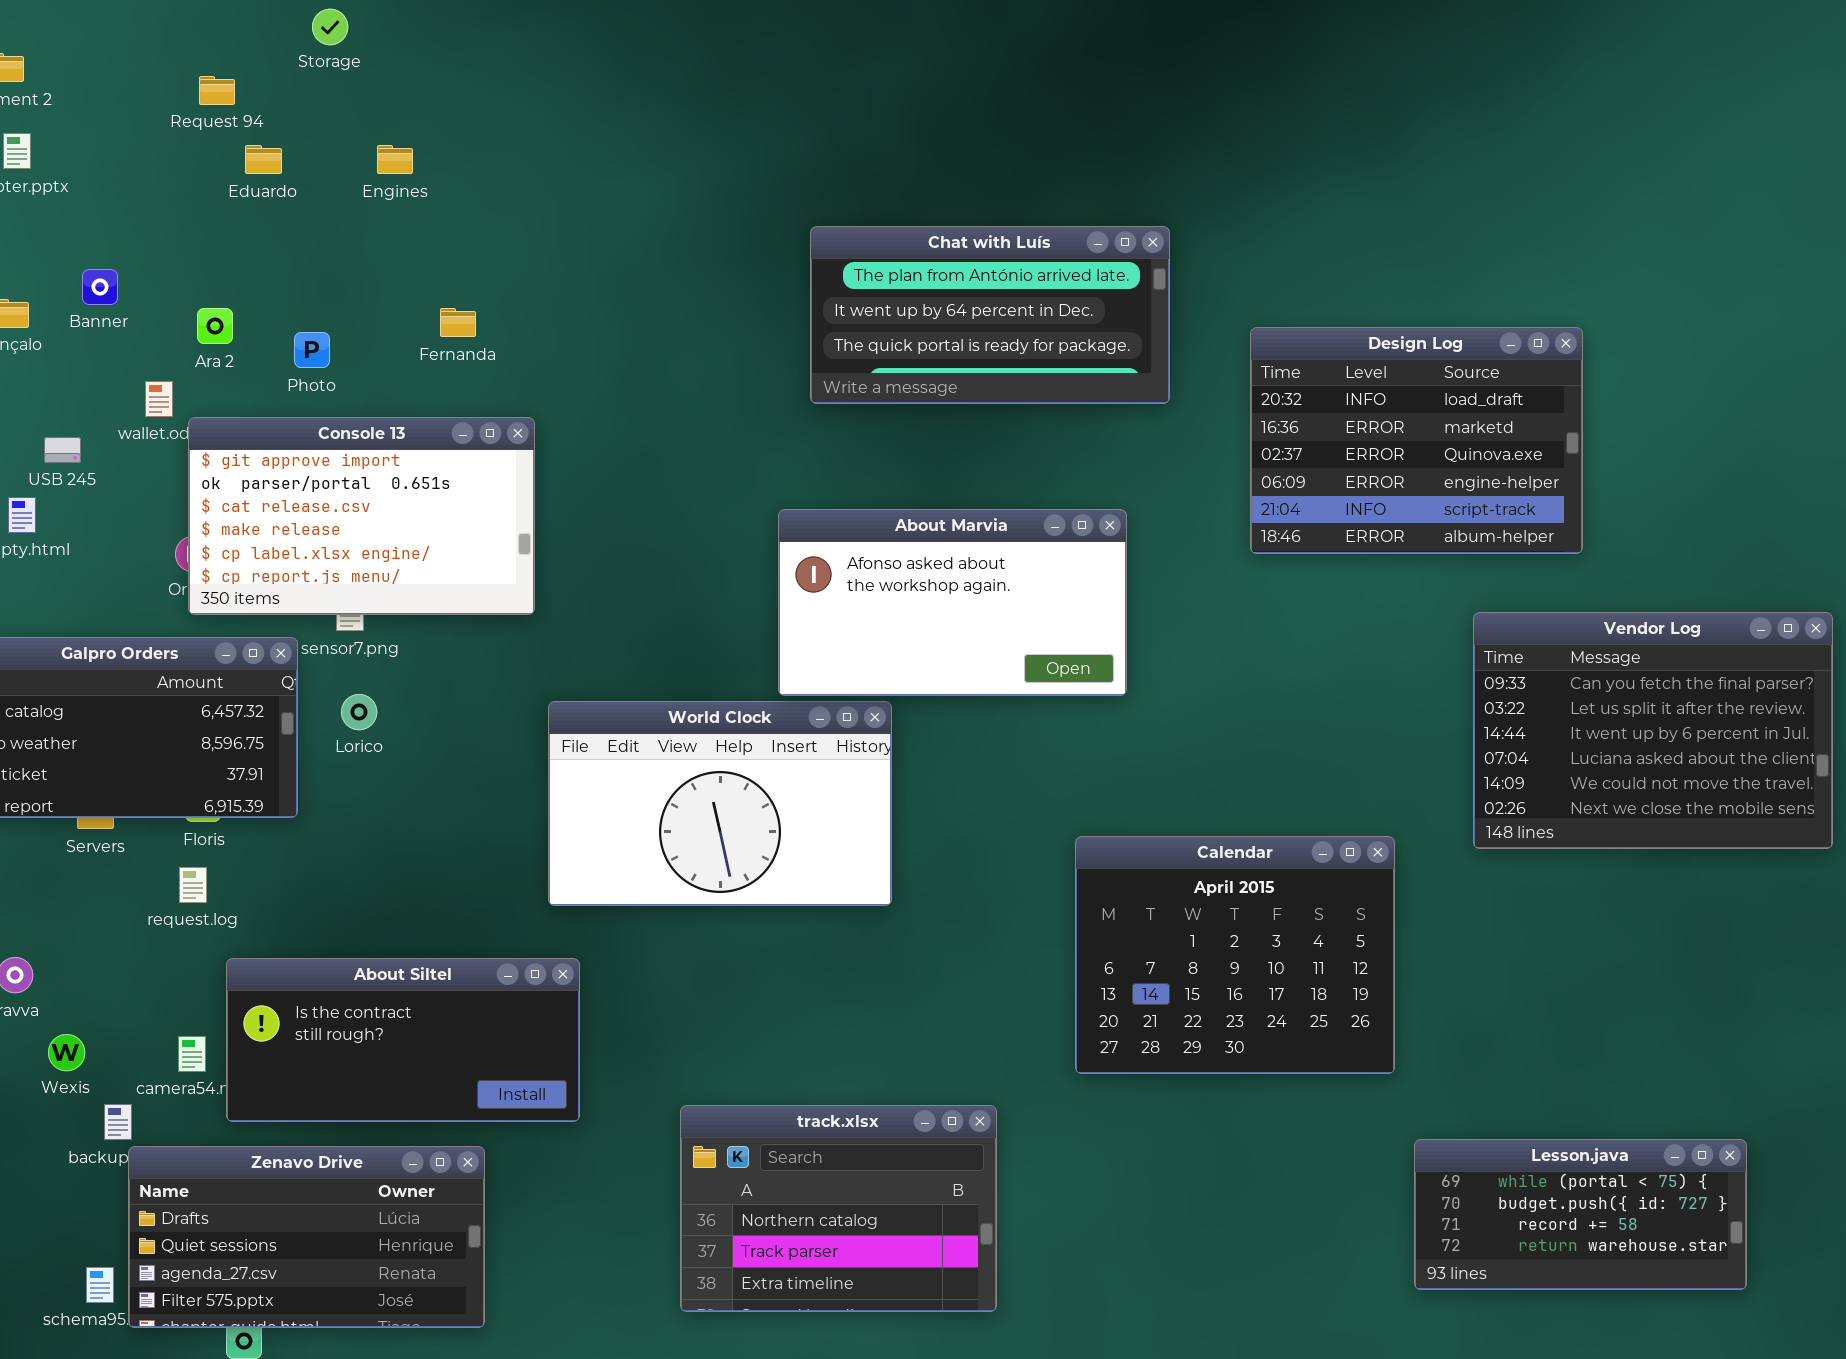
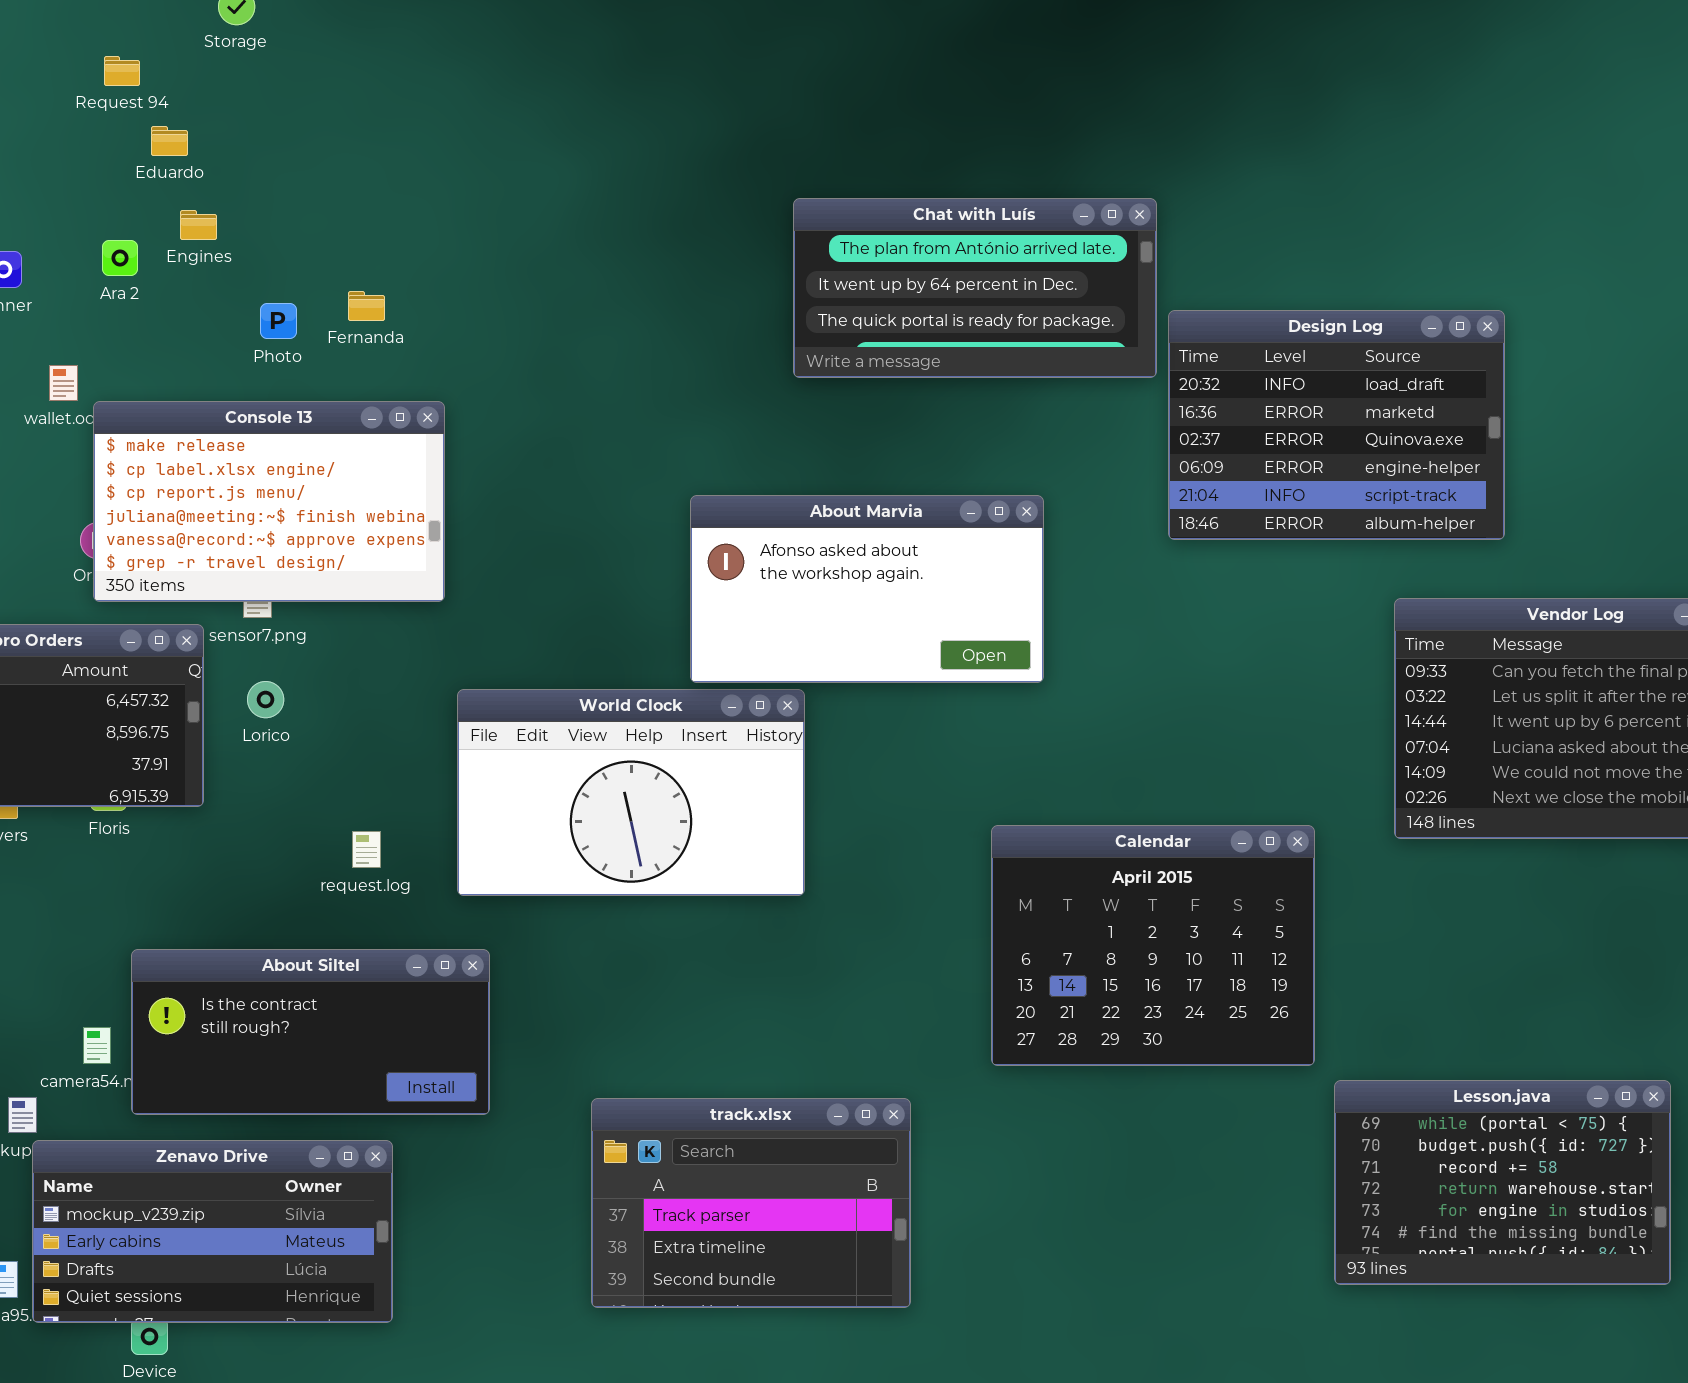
Engines: [377,145,413,174] -> [180,210,217,240], moved
Chat with Luís: [810,226,1170,404] -> [793,198,1157,378], moved
Ara 2: [197,308,233,344] -> [102,240,138,276], moved
Photo: [294,332,330,368] -> [260,303,297,339], moved
Console 13: [188,417,535,615] -> [93,401,445,602], scrolled down 3 rows
request.log: [179,867,207,903] -> [352,831,381,868], moved
track.xlsx: [680,1105,997,1312] -> [591,1098,911,1308], scrolled down 1 row
Lesson.java: [1414,1139,1747,1290] -> [1334,1080,1671,1285], resized
Zenavo Drive: [128,1146,485,1328] -> [32,1140,393,1323], scrolled up 2 rows

